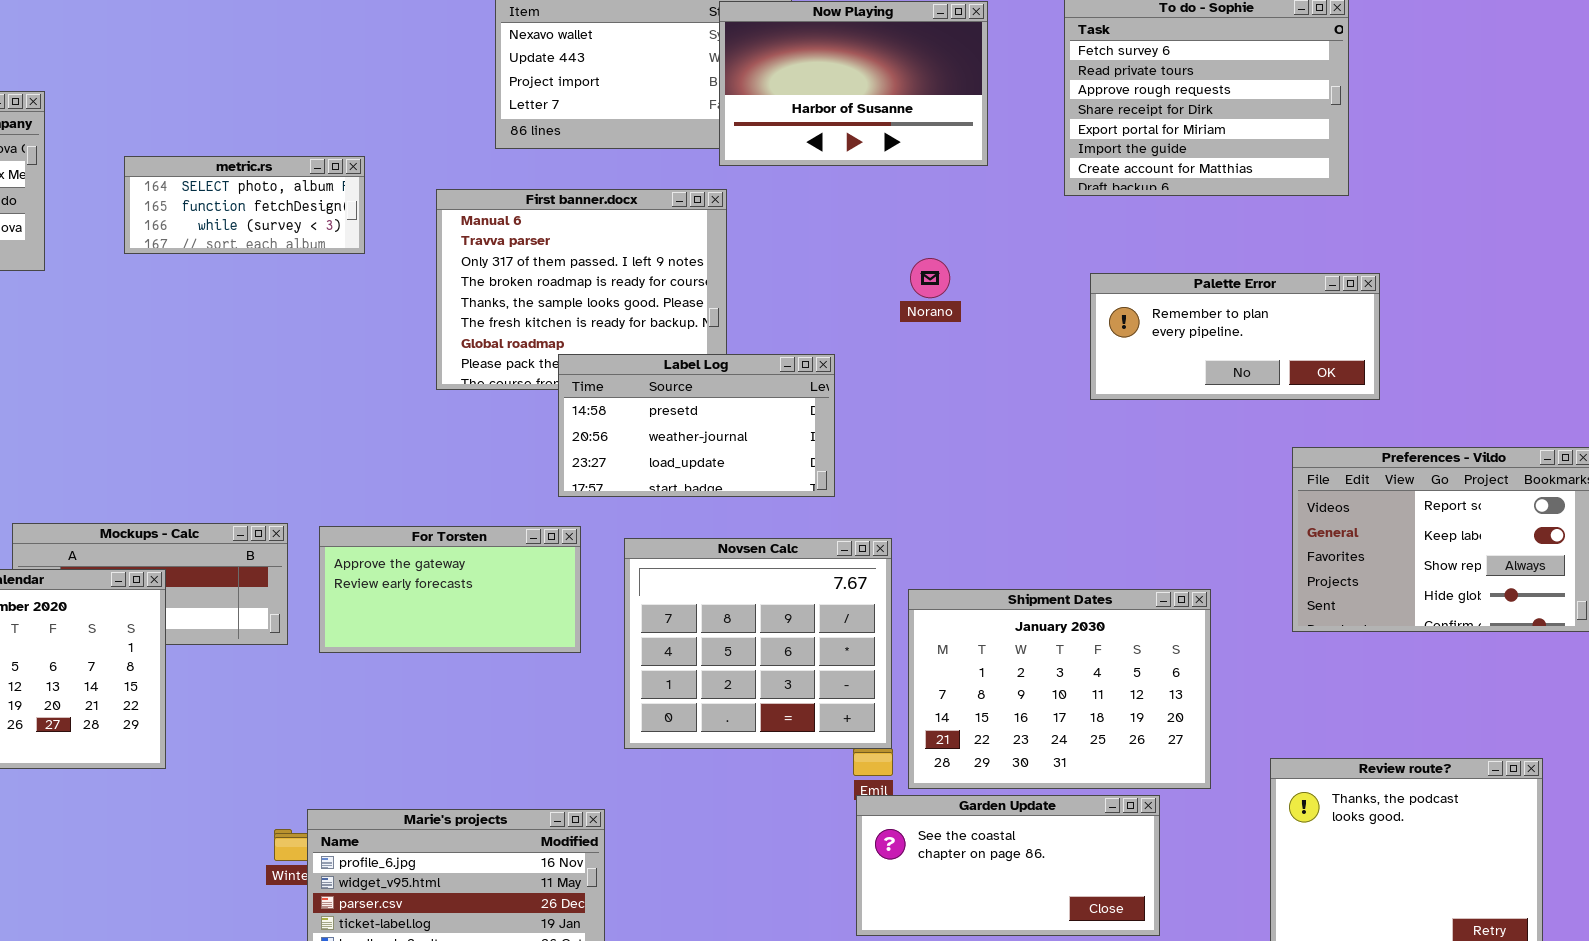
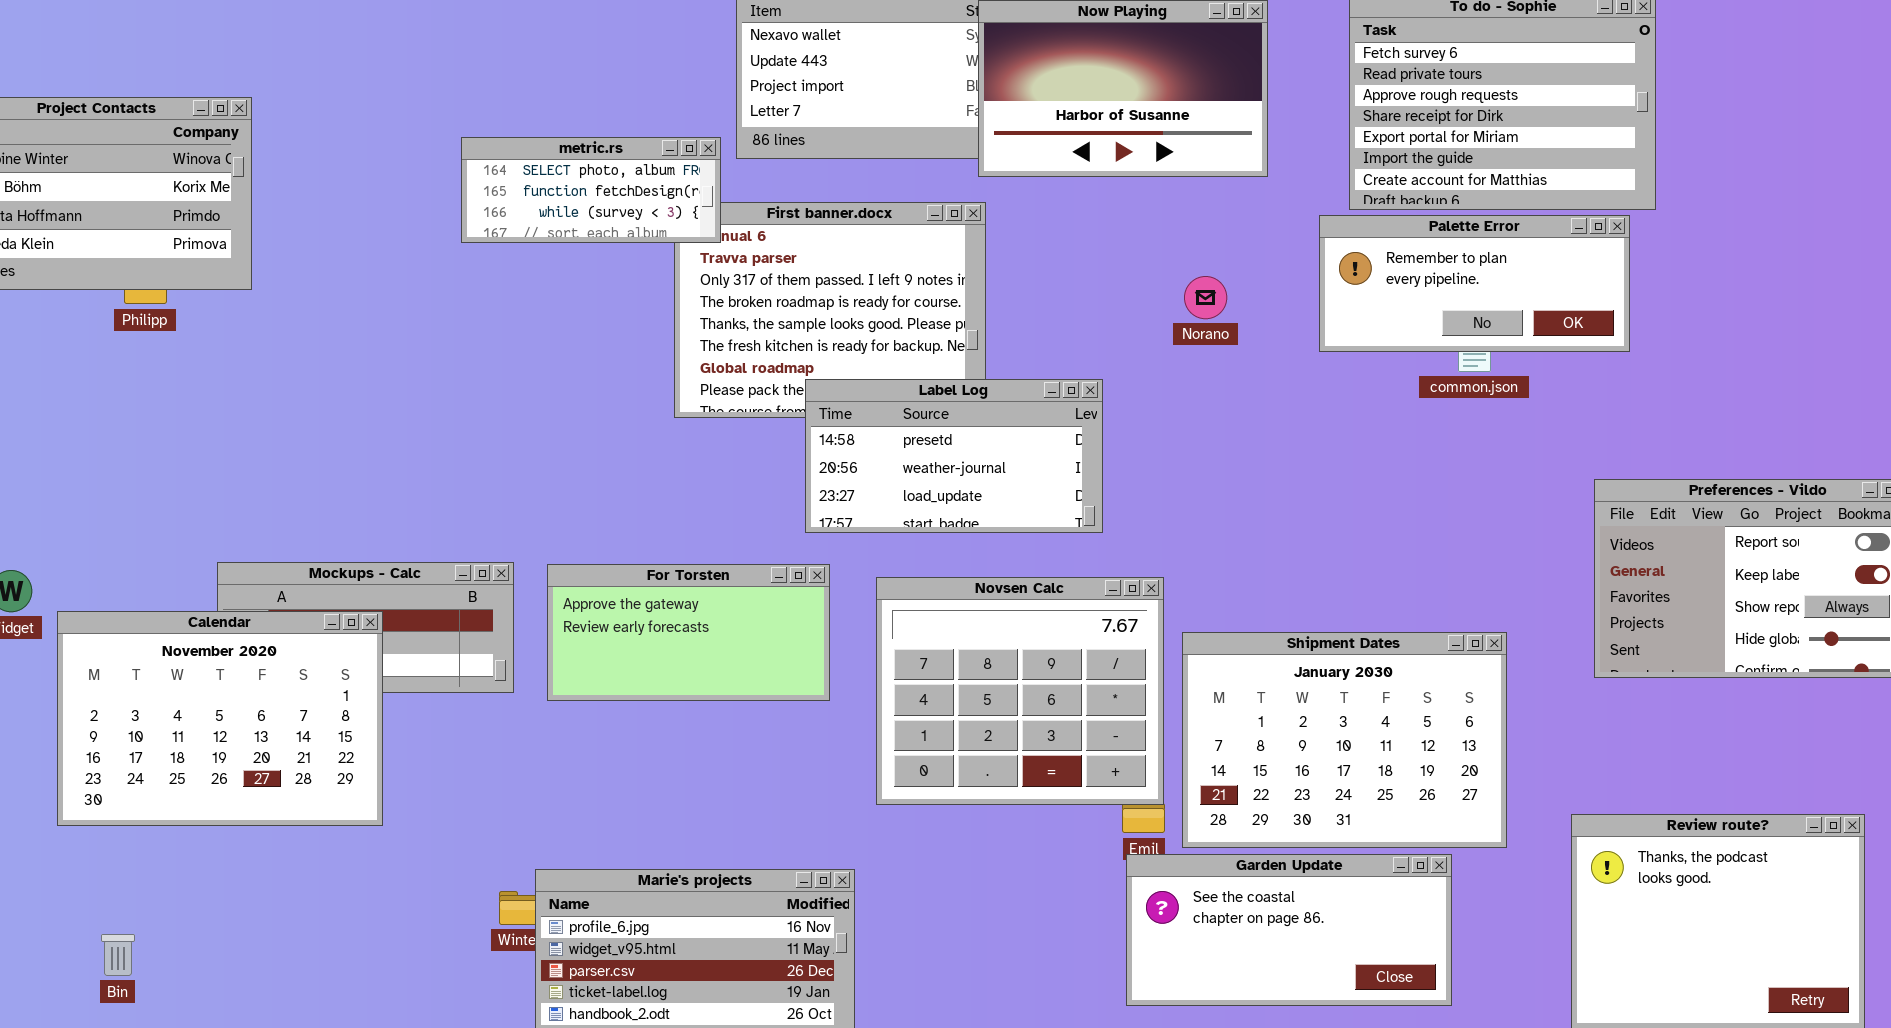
metric.rs: [124,156,365,254] -> [461,137,721,243], moved
Palette Error: [1090,273,1380,400] -> [1319,215,1630,352], moved

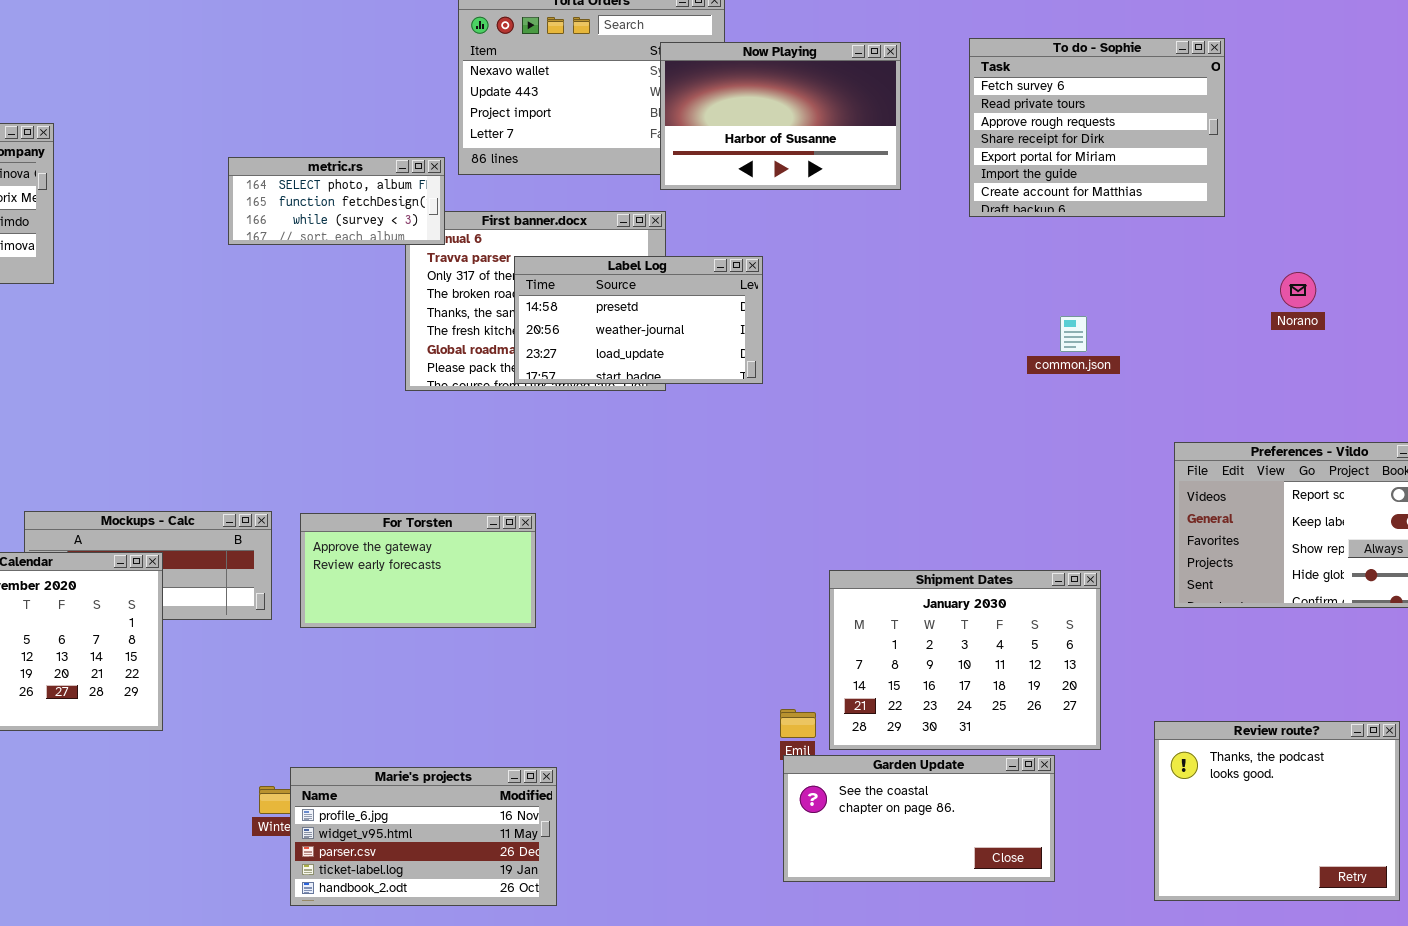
Palette Error: [1319,215,1630,352] -> none, closed
Norano: [1184,276,1227,319] -> [1280,272,1316,308], moved
Label Log: [805,379,1103,533] -> [514,256,763,384], moved
Novsen Calc: [876,577,1164,805] -> none, closed

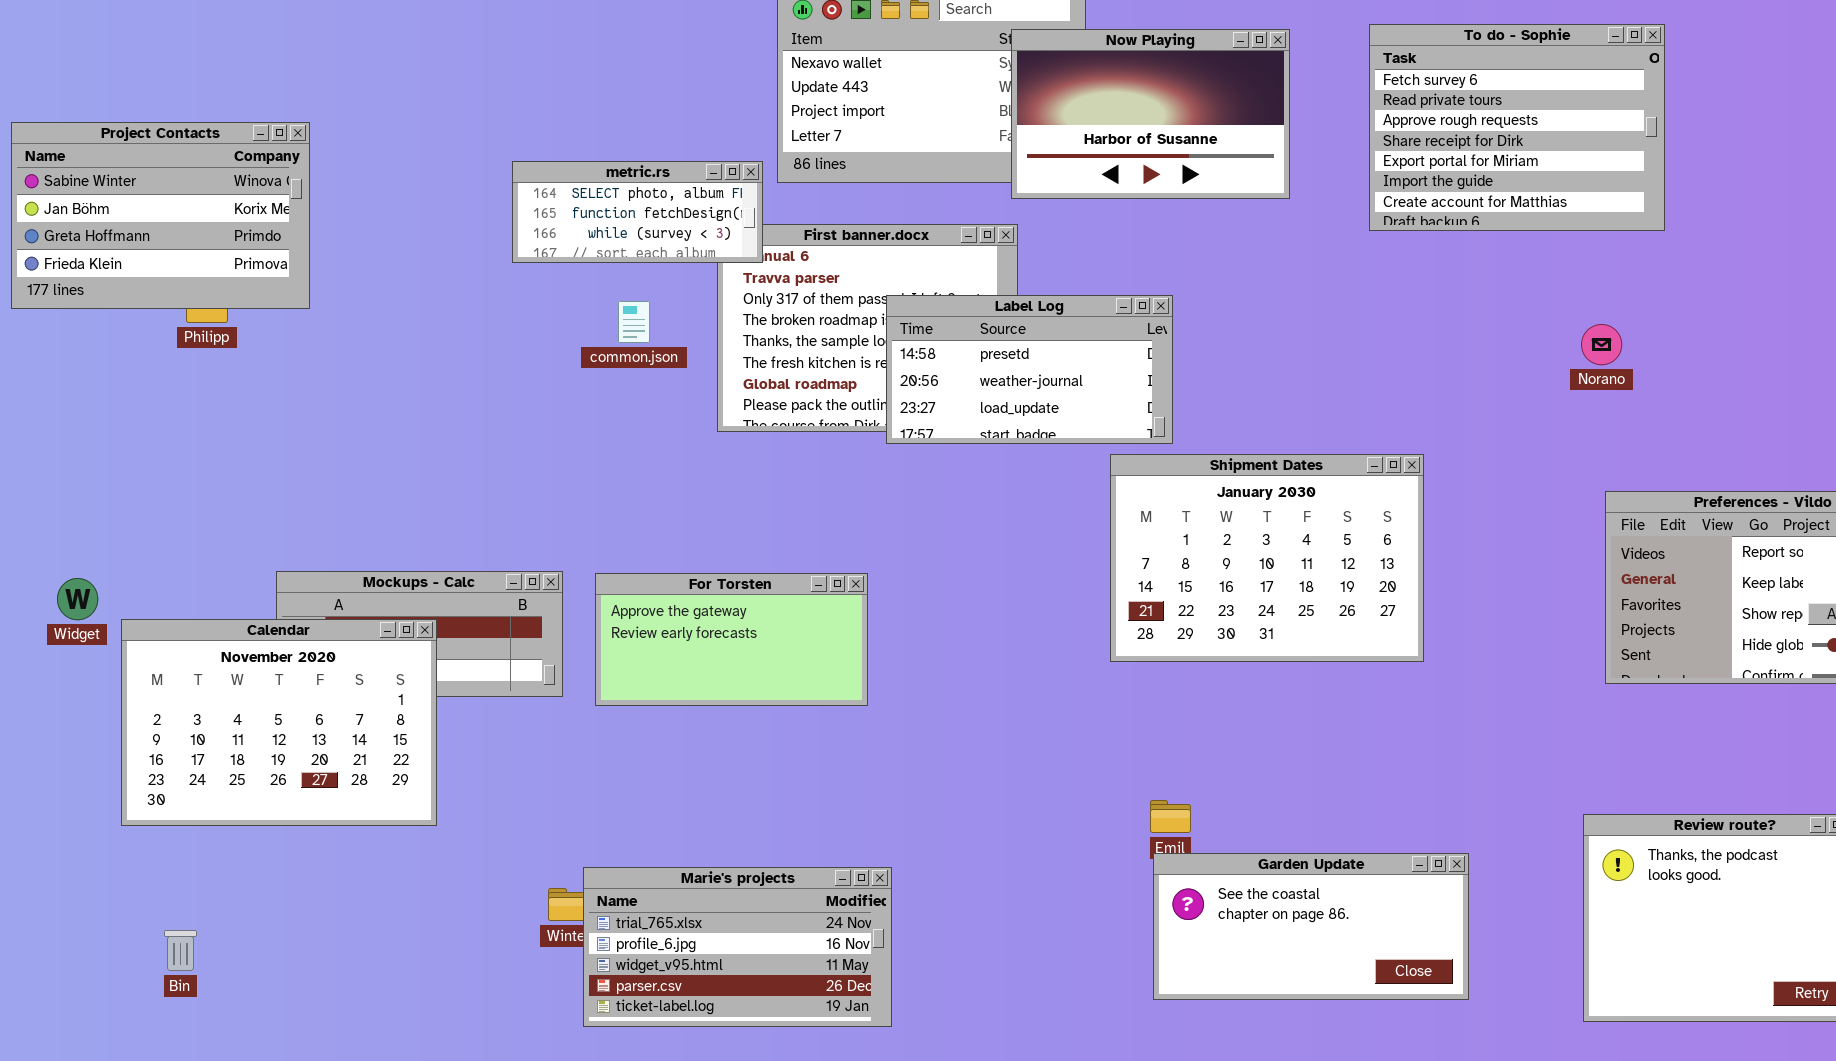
Label Log: [514,256,763,384] -> [886,295,1173,444], moved
Norano: [1280,272,1316,308] -> [1581,324,1622,365], moved
common.json: [1060,316,1087,352] -> [618,301,650,343], moved
Shipment Dates: [829,570,1101,750] -> [1110,454,1424,662], moved
Marie's projects: [290,767,557,906] -> [583,867,892,1027], scrolled up 1 row

